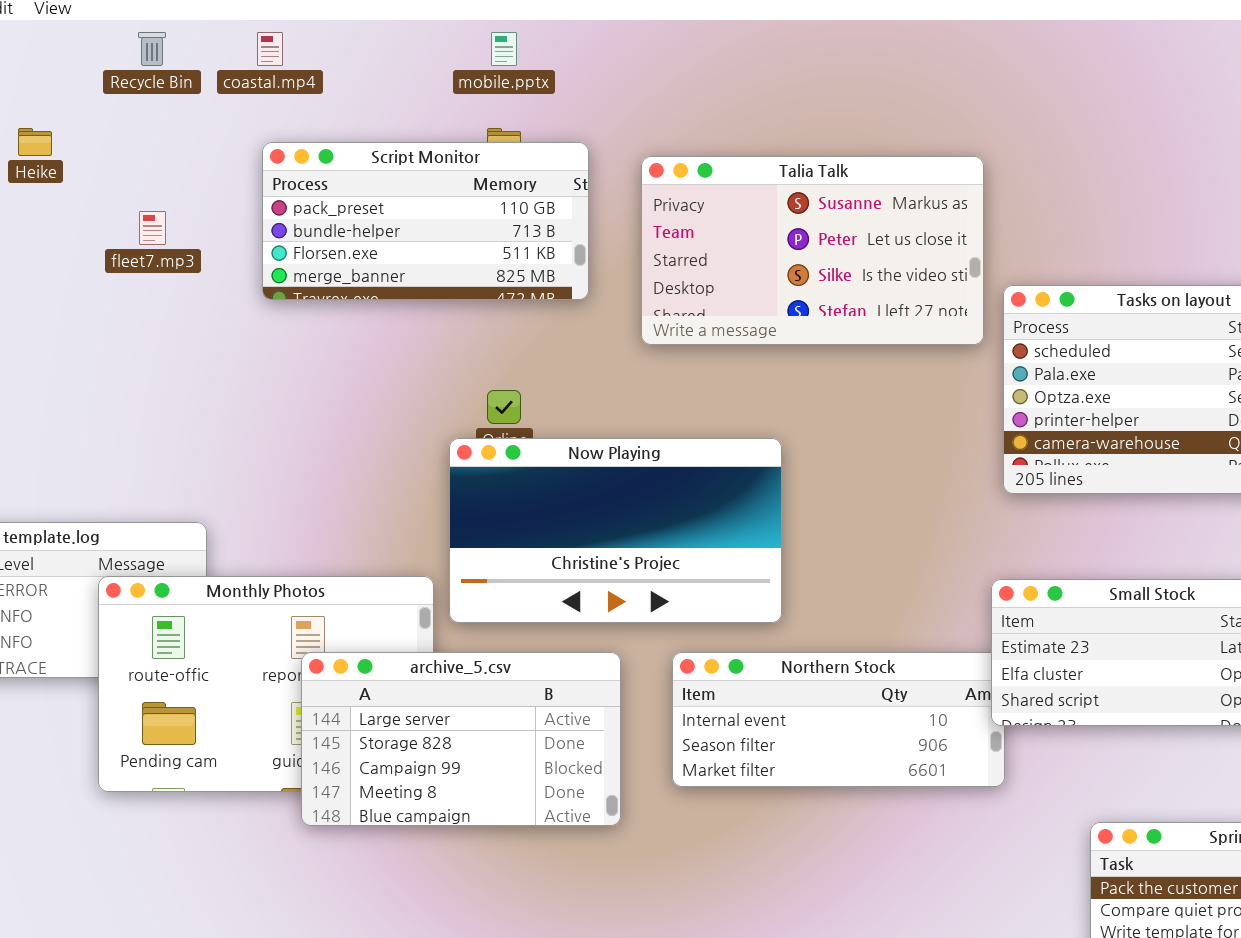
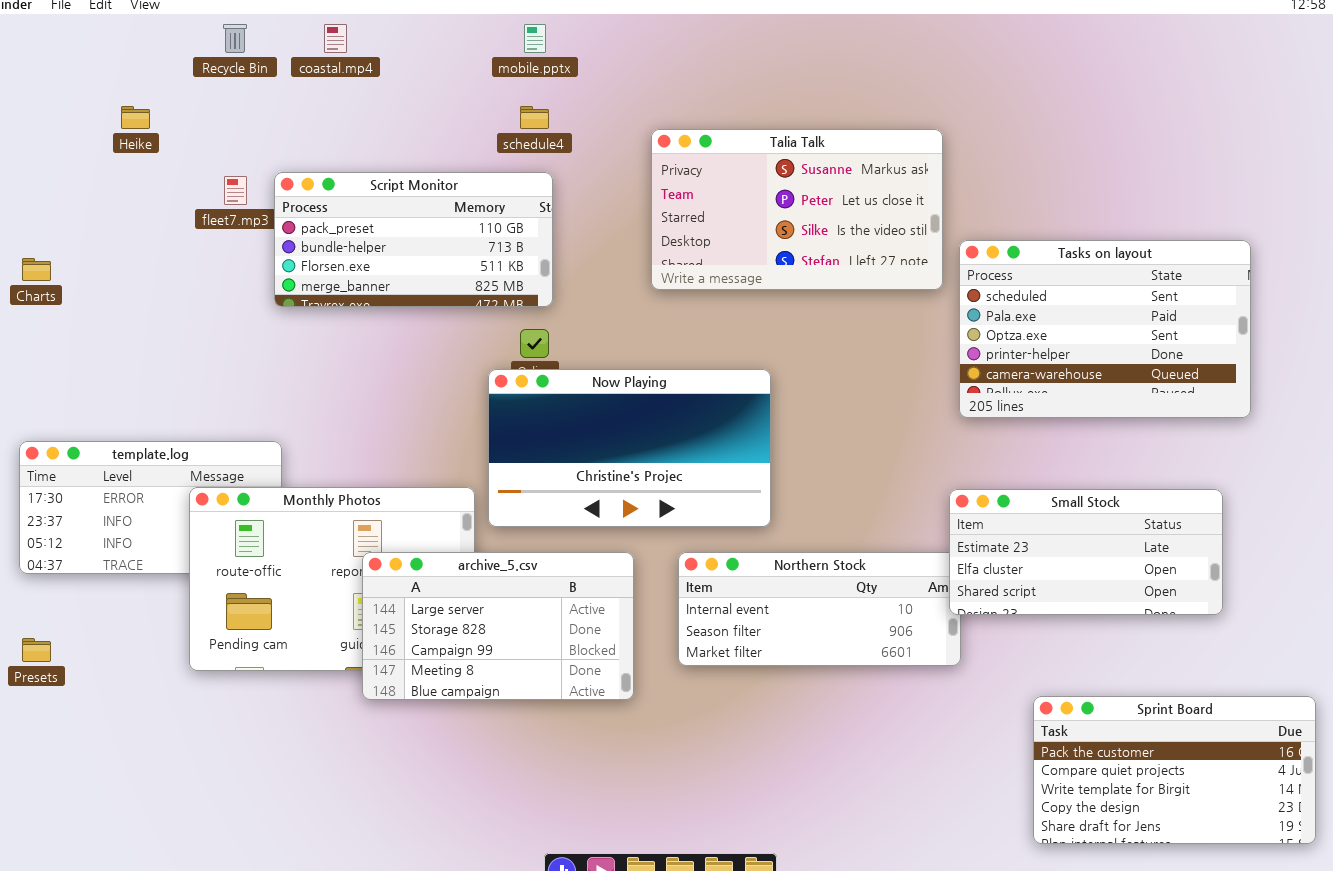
Script Monitor: [262,142,589,300] -> [274,172,553,307], moved

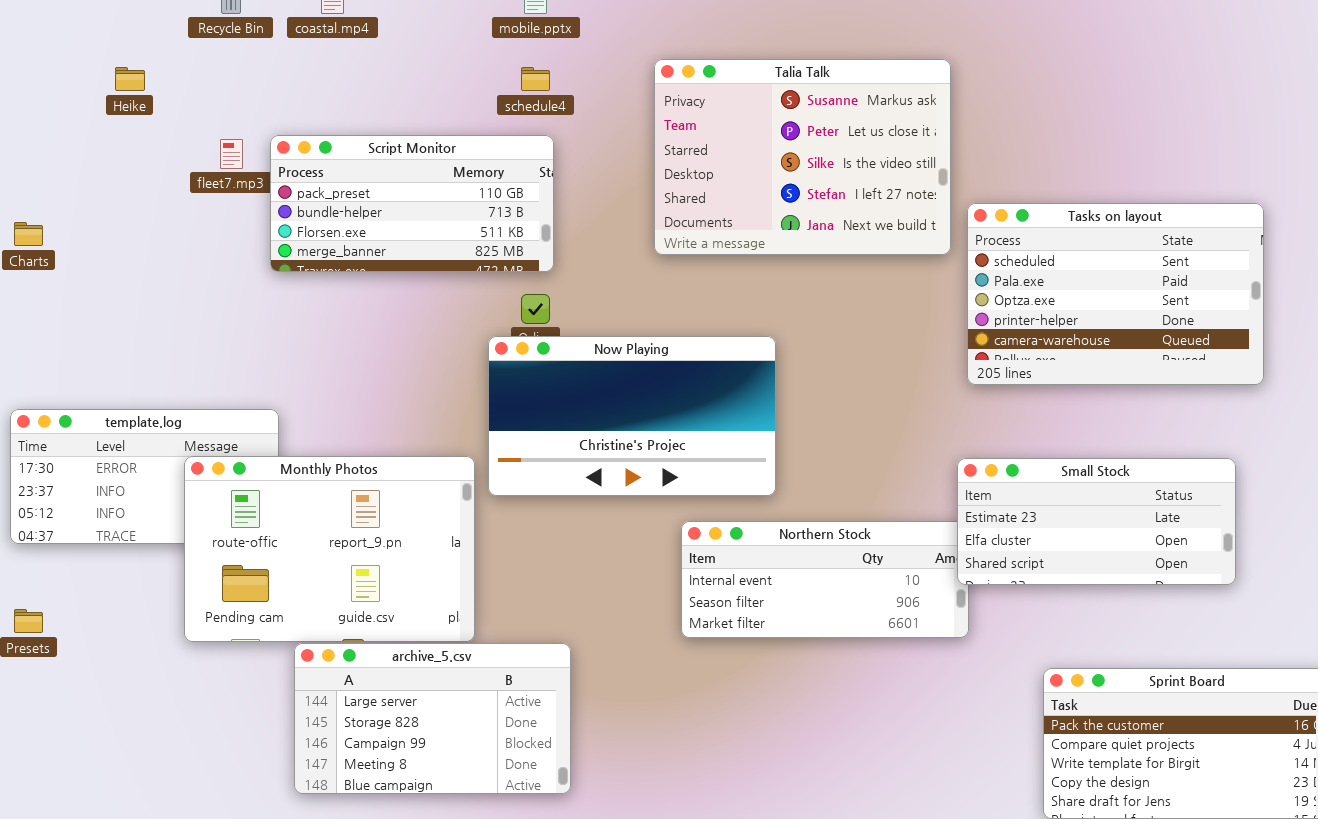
Talia Talk: [651,129,943,290] -> [654,59,951,255], resized
archive_5.csv: [362,552,634,700] -> [294,643,571,794], moved

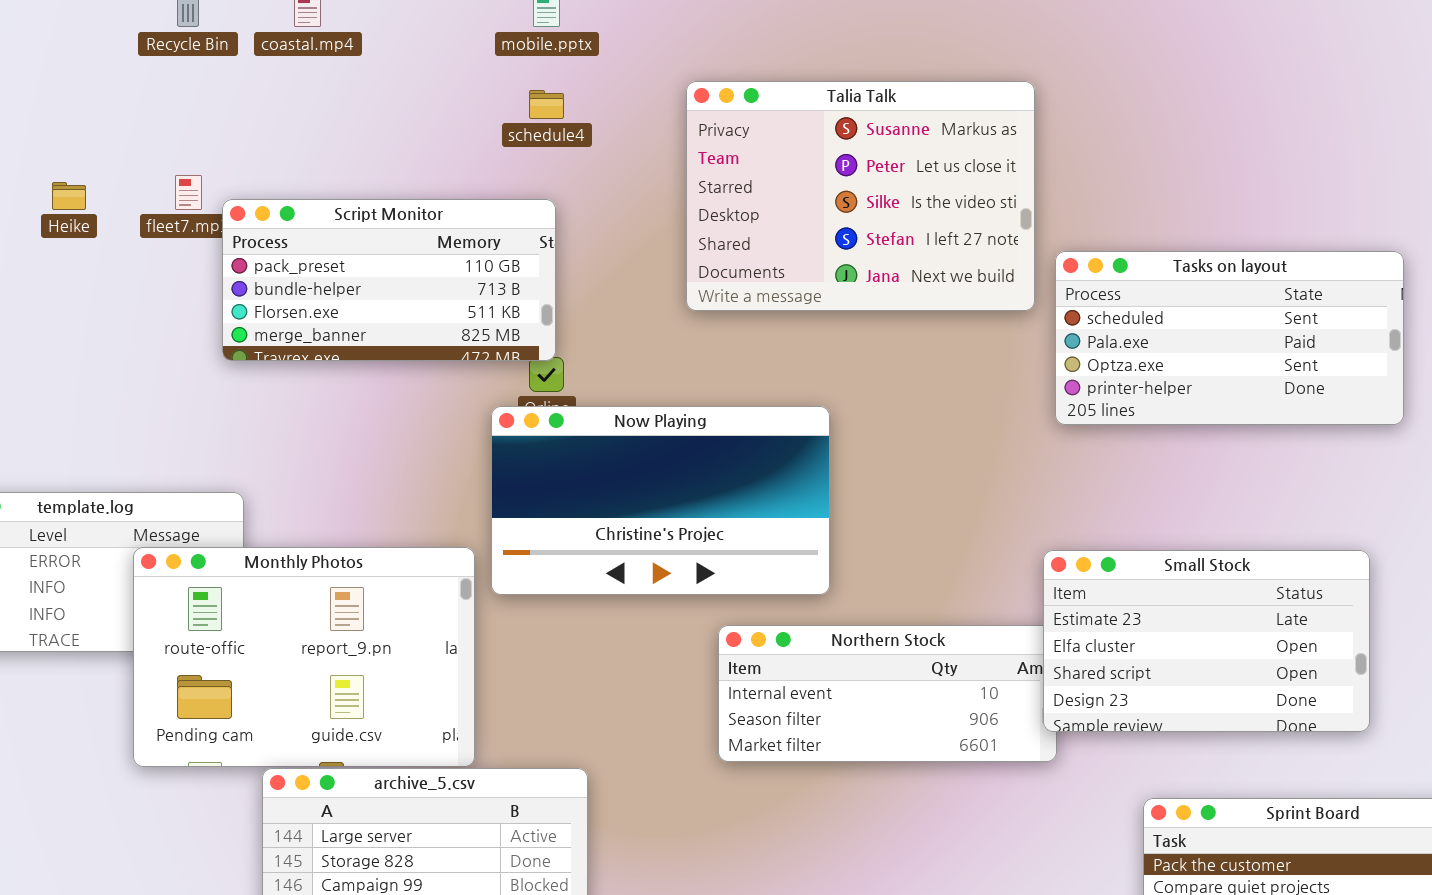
Heike: [115,67,145,91] -> [52,182,86,210], moved
Script Monitor: [270,135,554,272] -> [222,199,556,361], moved
Tasks on layout: [967,203,1264,385] -> [1055,251,1404,425], resized
Small Stock: [957,458,1236,585] -> [1043,550,1370,732], resized

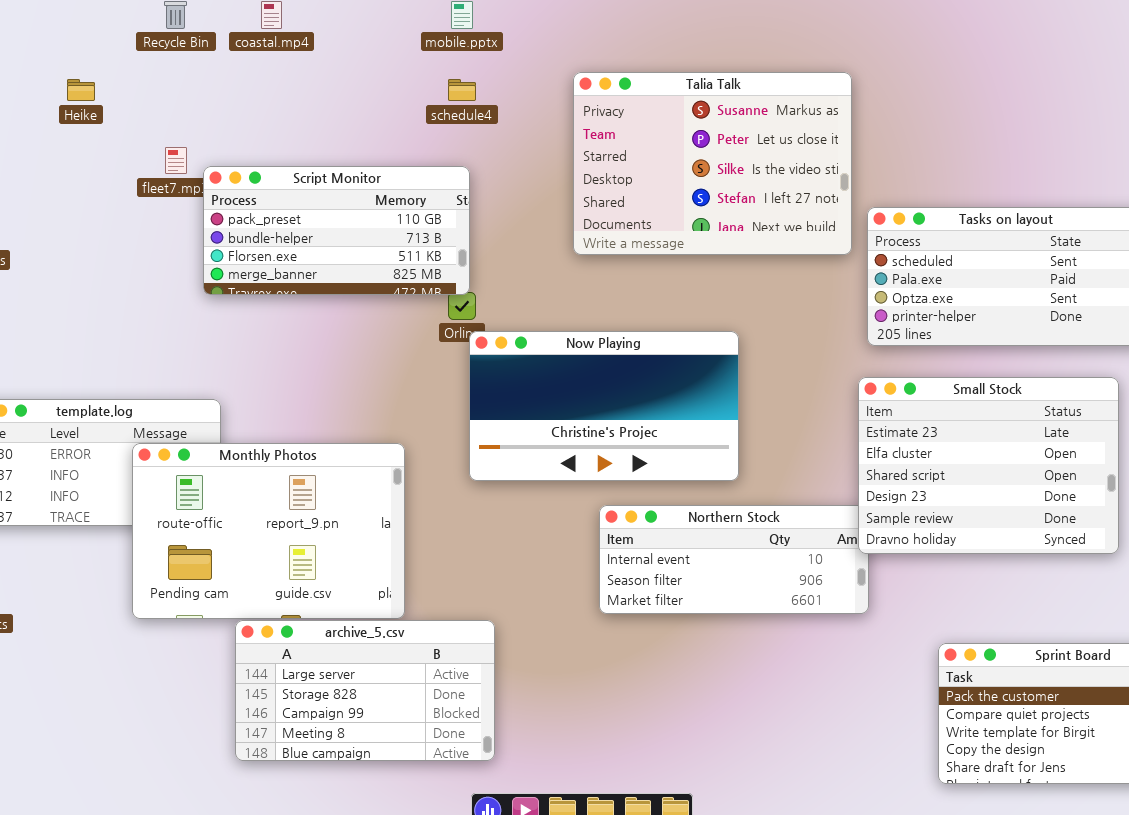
Heike: [52,182,86,210] -> [67,79,95,101], moved
Now Playing: [491,406,830,595] -> [469,331,739,481], moved
Small Stock: [1043,550,1370,732] -> [858,377,1119,554], moved, resized

